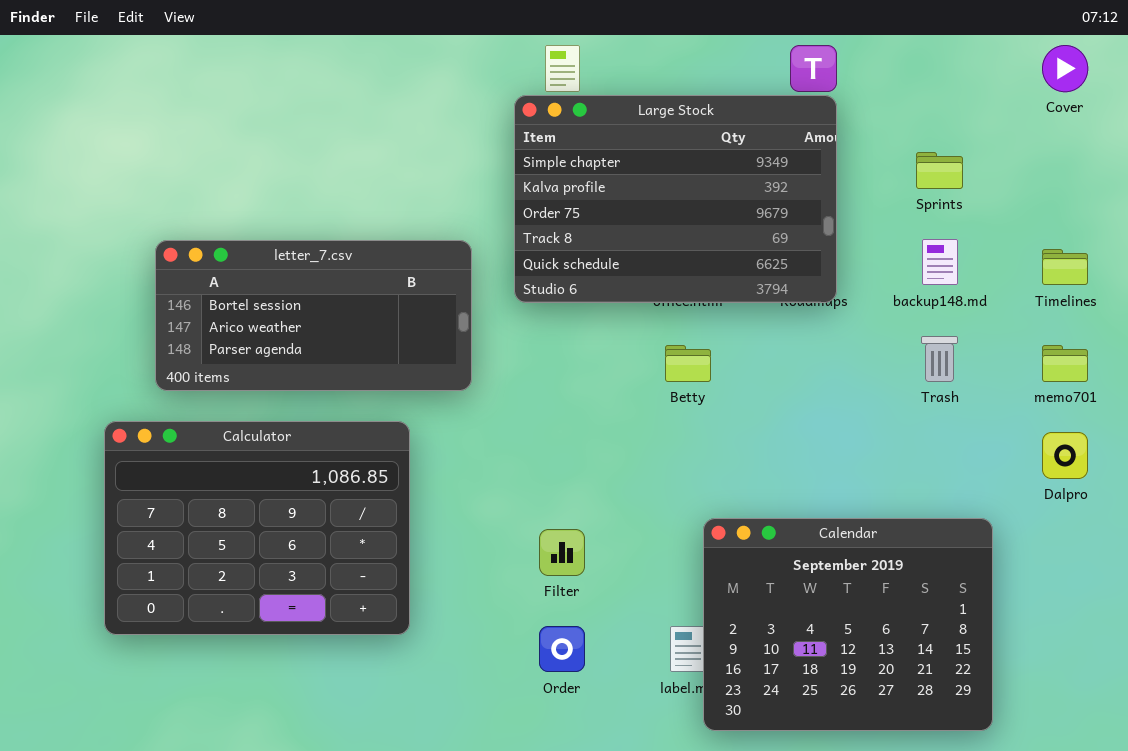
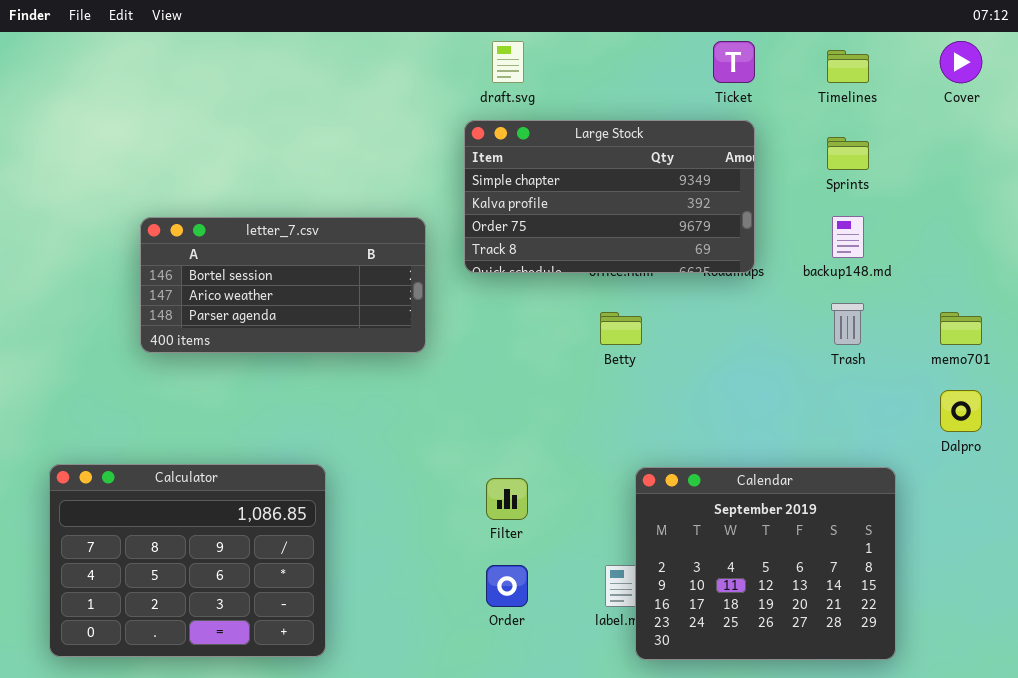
Large Stock: [514,95,837,303] -> [464,120,755,273], resized
Timelines: [1042,249,1088,285] -> [827,50,869,83], moved
Calculator: [104,421,410,635] -> [49,464,326,657], moved

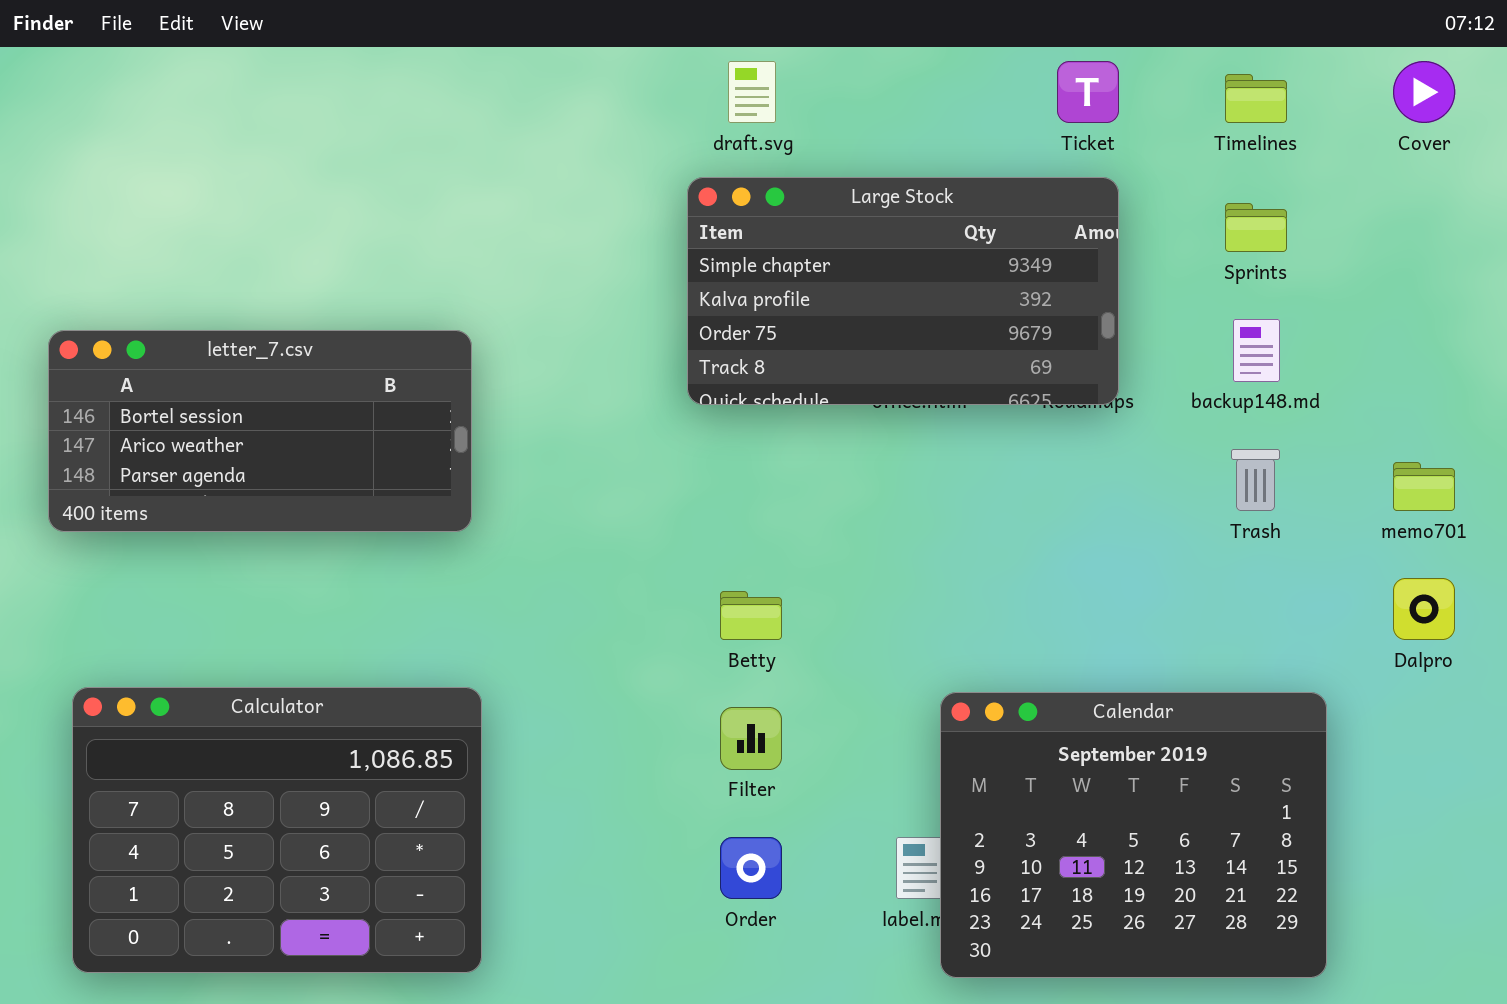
letter_7.csv: [140,217,426,353] -> [48,330,472,532], moved
Betty: [600,312,642,345] -> [720,591,782,640], moved

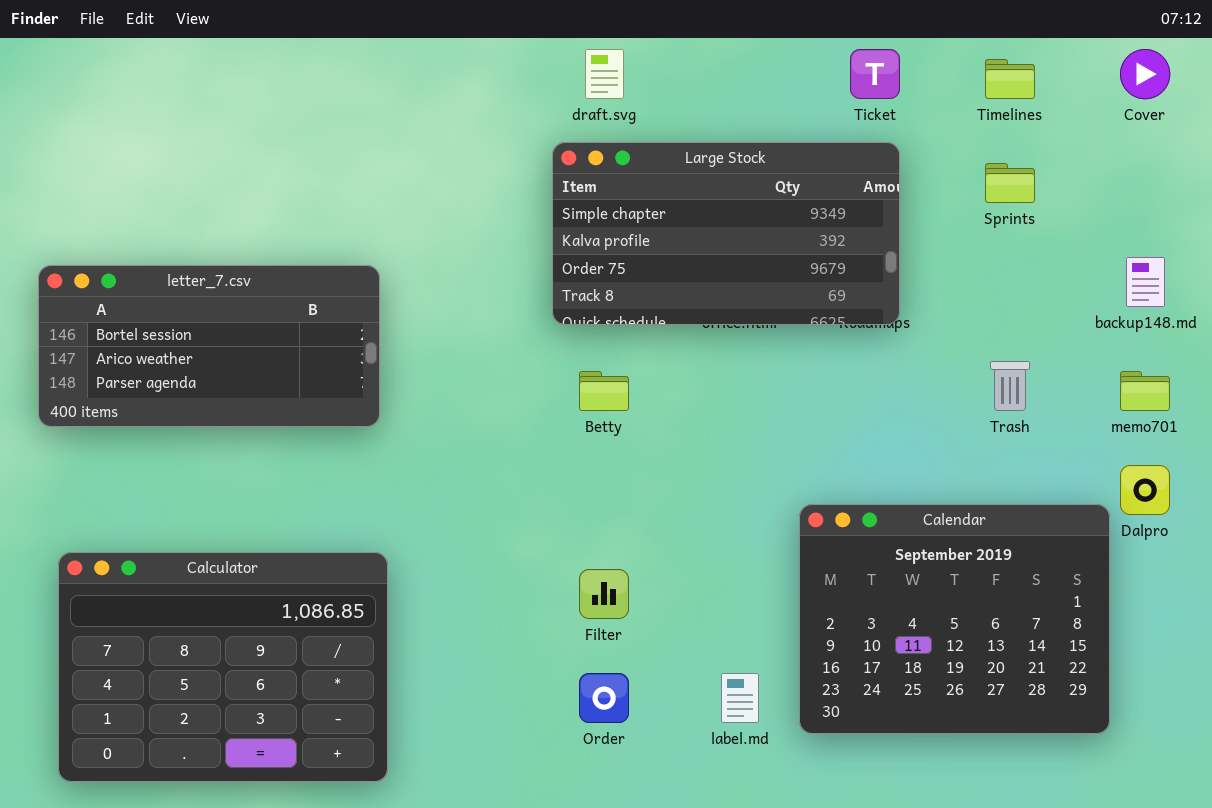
backup148.md: [1233,319,1280,382] -> [1126,257,1165,307], moved
Betty: [720,591,782,640] -> [579,371,629,411], moved
Calendar: [940,692,1327,978] -> [799,504,1110,734], moved

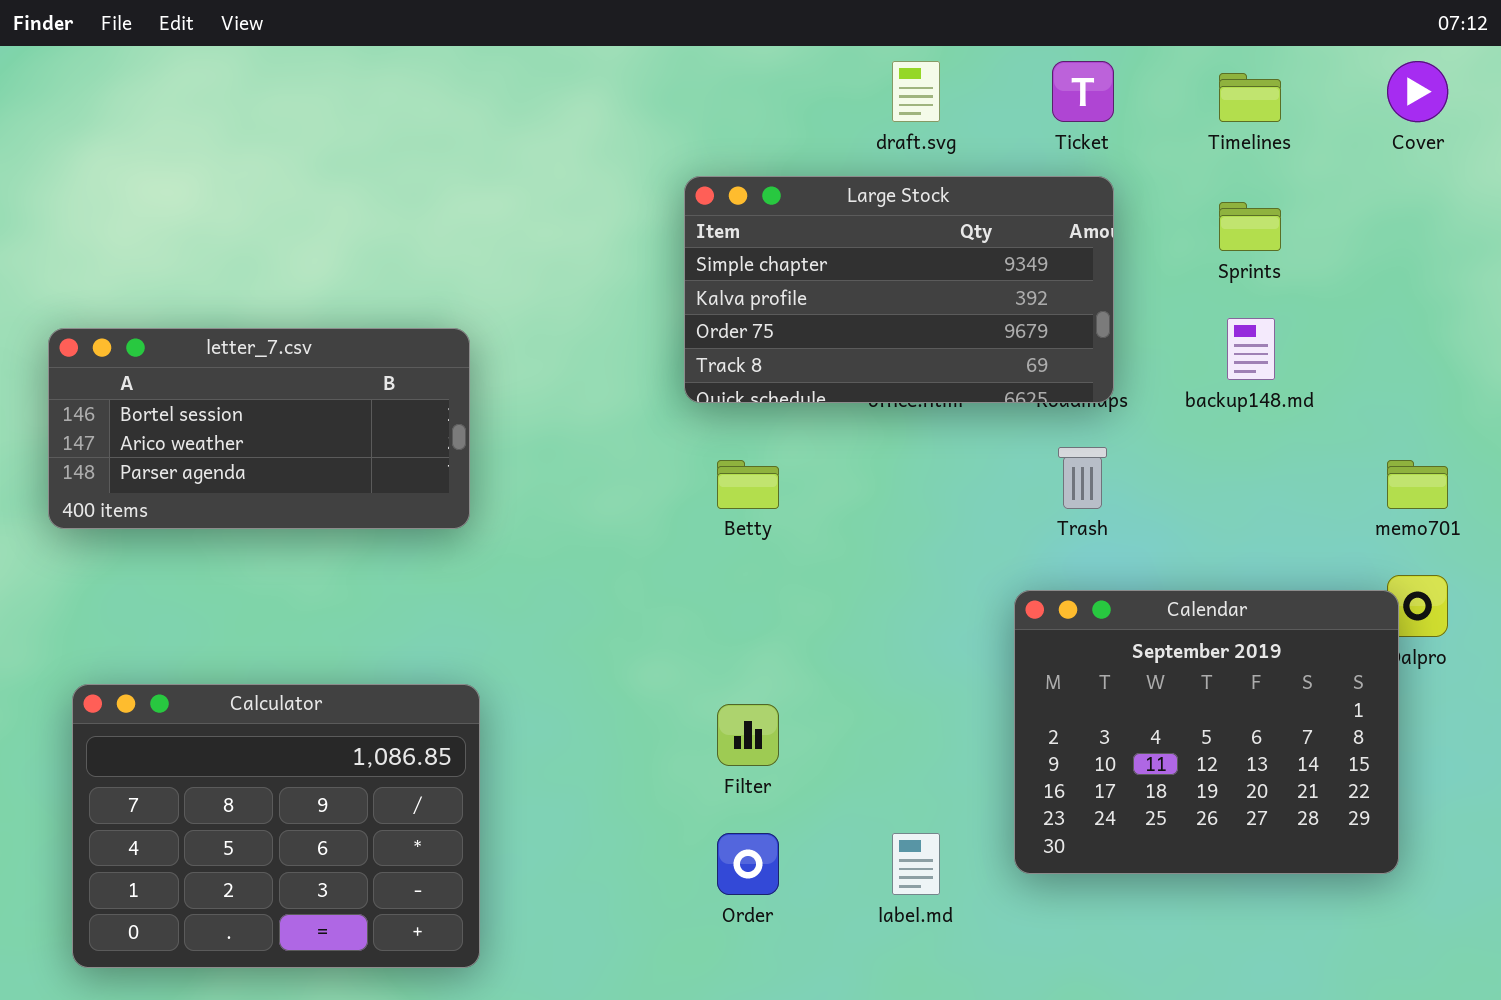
draft.svg: [585,49,624,99] -> [892,61,940,122], moved
backup148.md: [1126,257,1165,307] -> [1227,318,1275,380], moved
Trash: [990,361,1030,411] -> [1058,447,1107,509], moved
Calendar: [799,504,1110,734] -> [1014,590,1399,874], moved

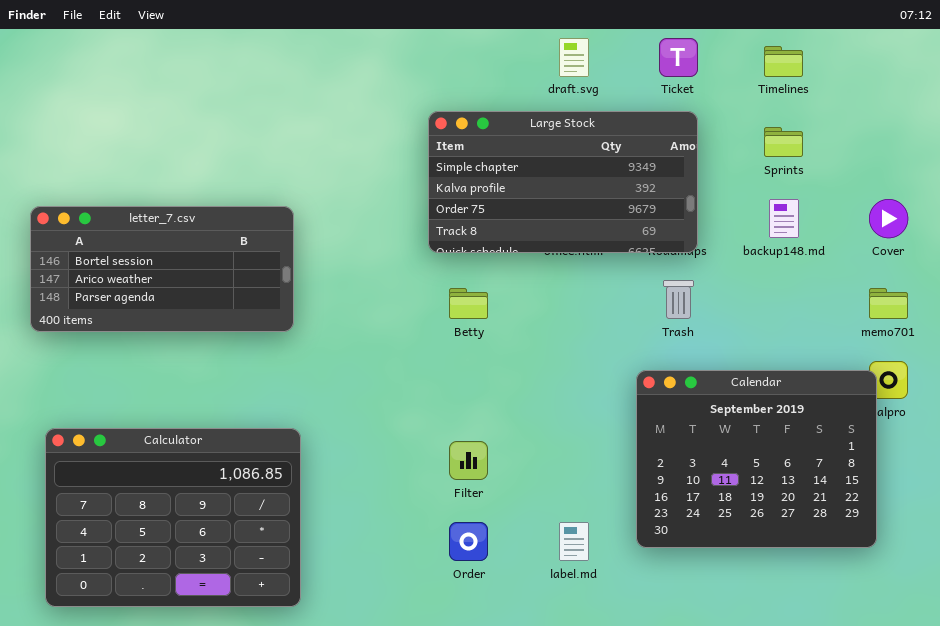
Cover: [1387,61,1448,122] -> [869,199,908,238], moved

